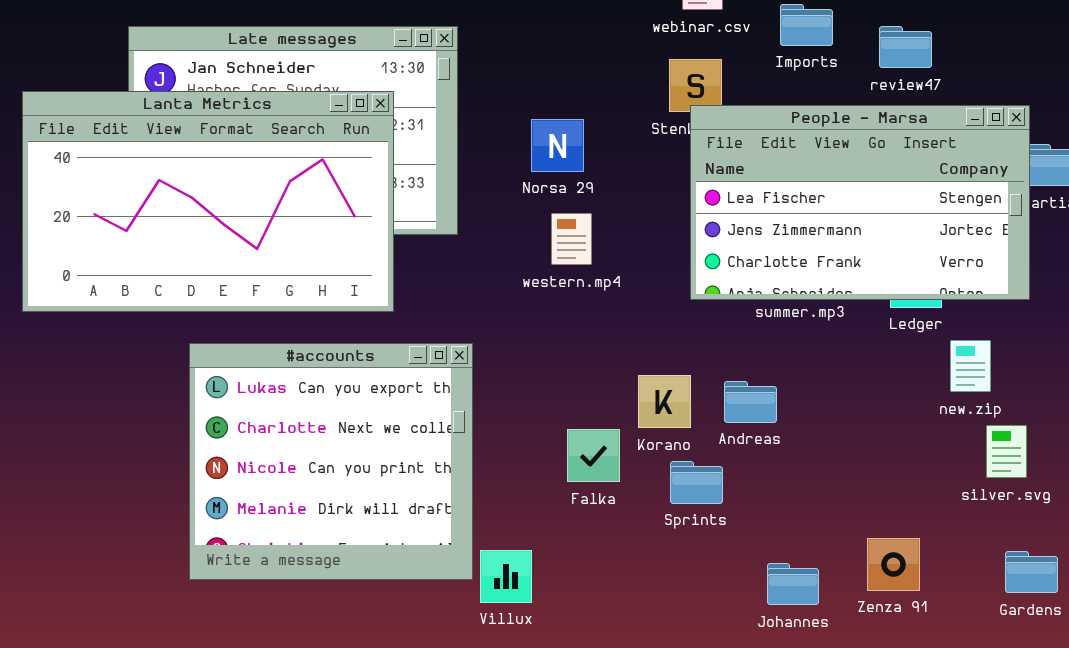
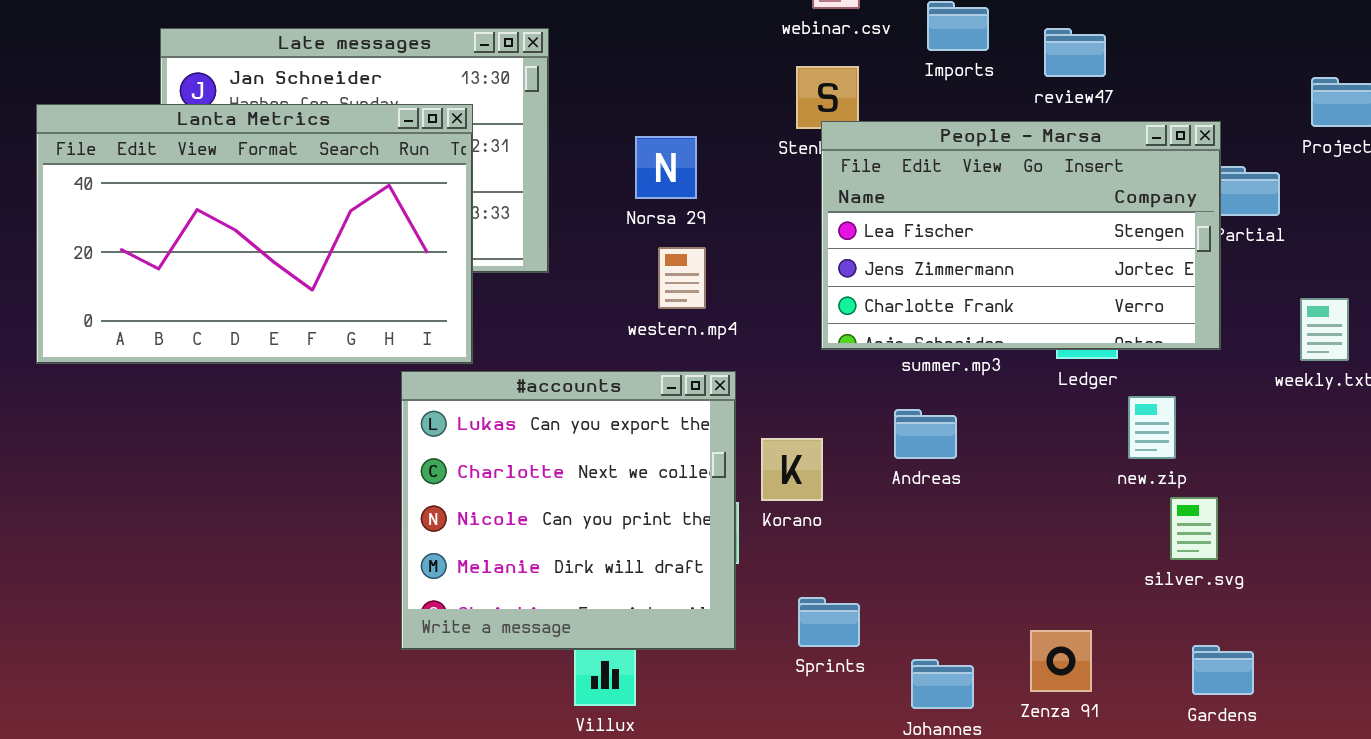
#accounts: [189,343,473,580] -> [401,371,736,650], moved
Andreas: [724,381,777,423] -> [894,409,957,459], moved
Sprints: [670,461,723,504] -> [798,597,860,647], moved

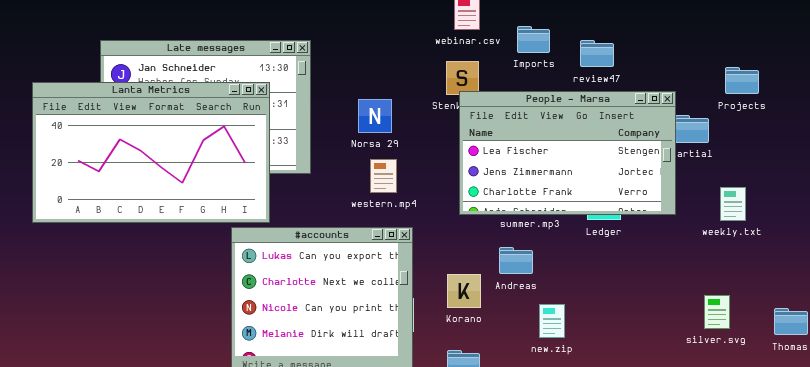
new.zip: [1128,396,1176,459] -> [539,304,565,338], moved
Korano: [761,438,823,501] -> [447,274,481,308], moved
silver.svg: [1170,497,1218,560] -> [704,295,730,329], moved

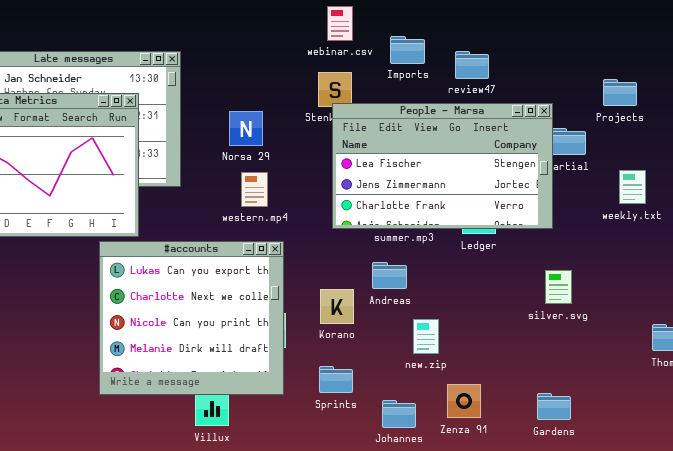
weekly.txt: [720,187,746,221] -> [619,170,646,204], moved
silver.svg: [704,295,730,329] -> [545,270,572,304], moved

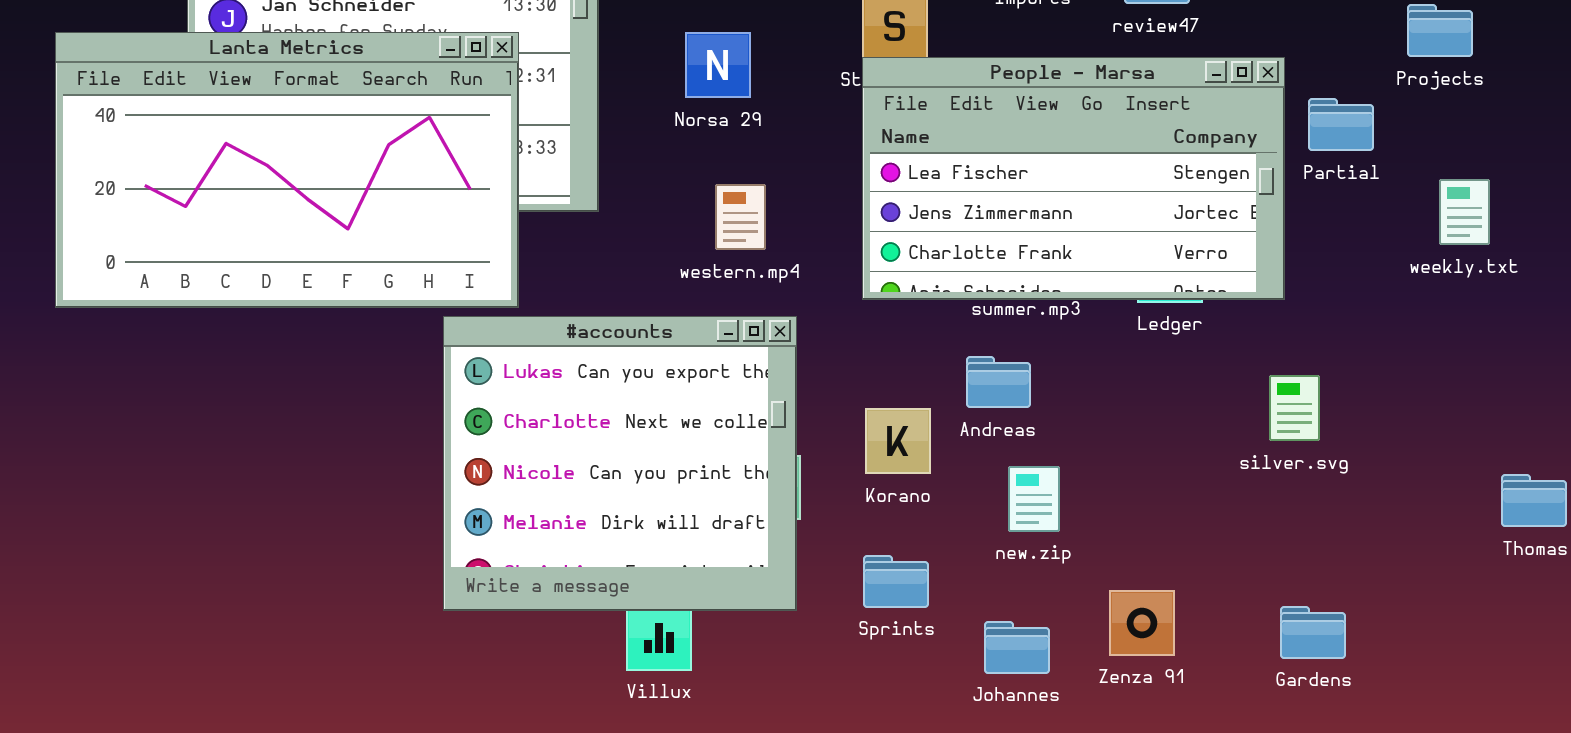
People - Marsa: [332,103,553,229] -> [862,57,1285,300], moved
Norsa 29: [229,111,263,146] -> [685,32,751,98], moved
silver.svg: [545,270,572,304] -> [1269,375,1320,441], moved
new.zip: [413,319,439,354] -> [1008,466,1060,532], moved

